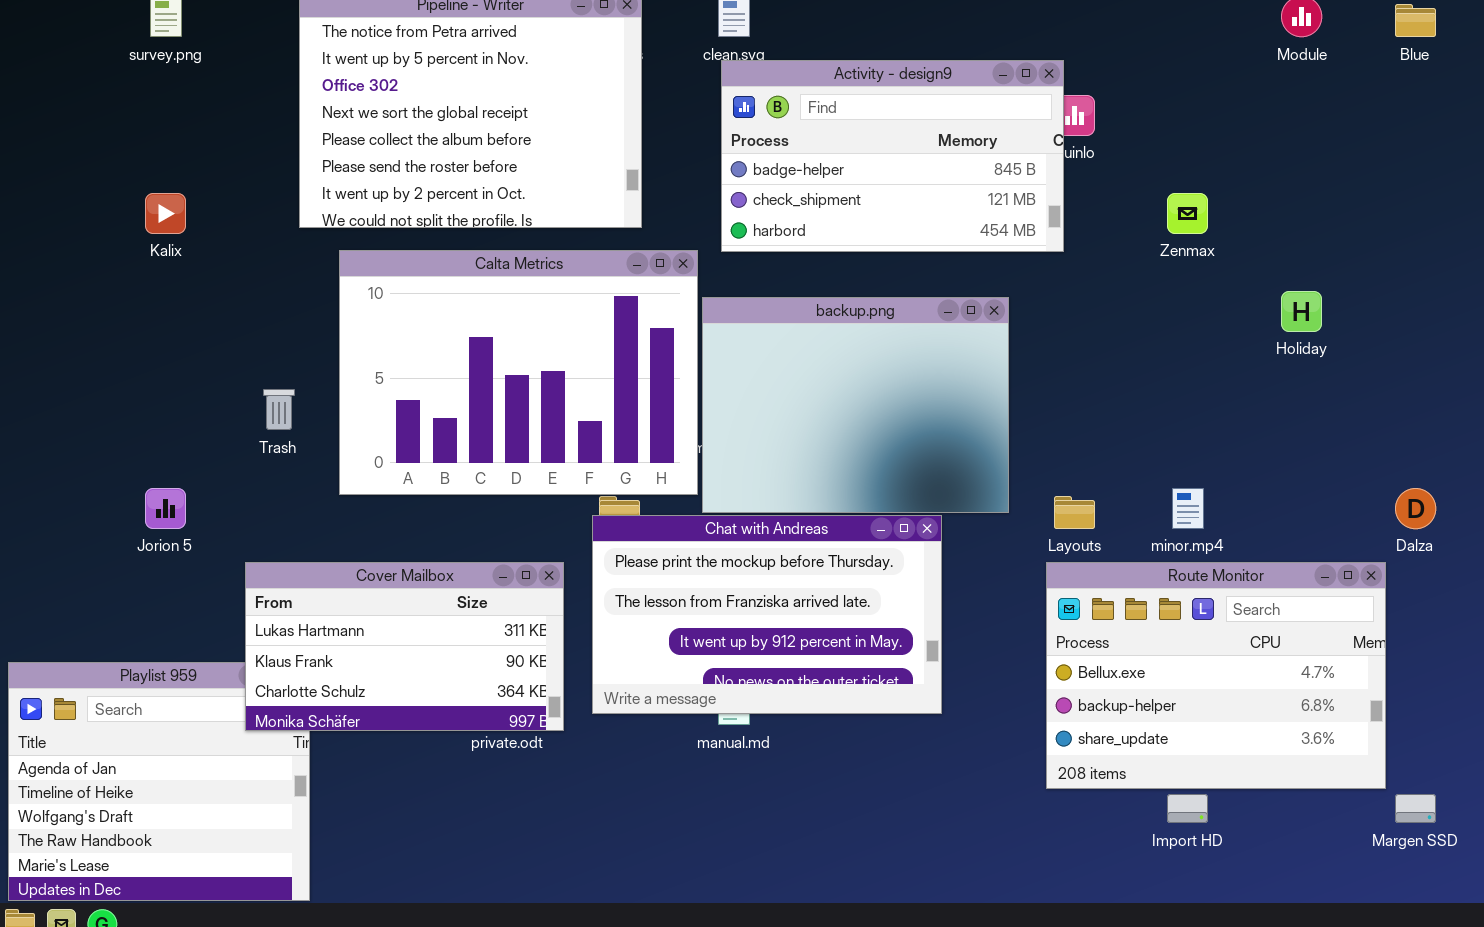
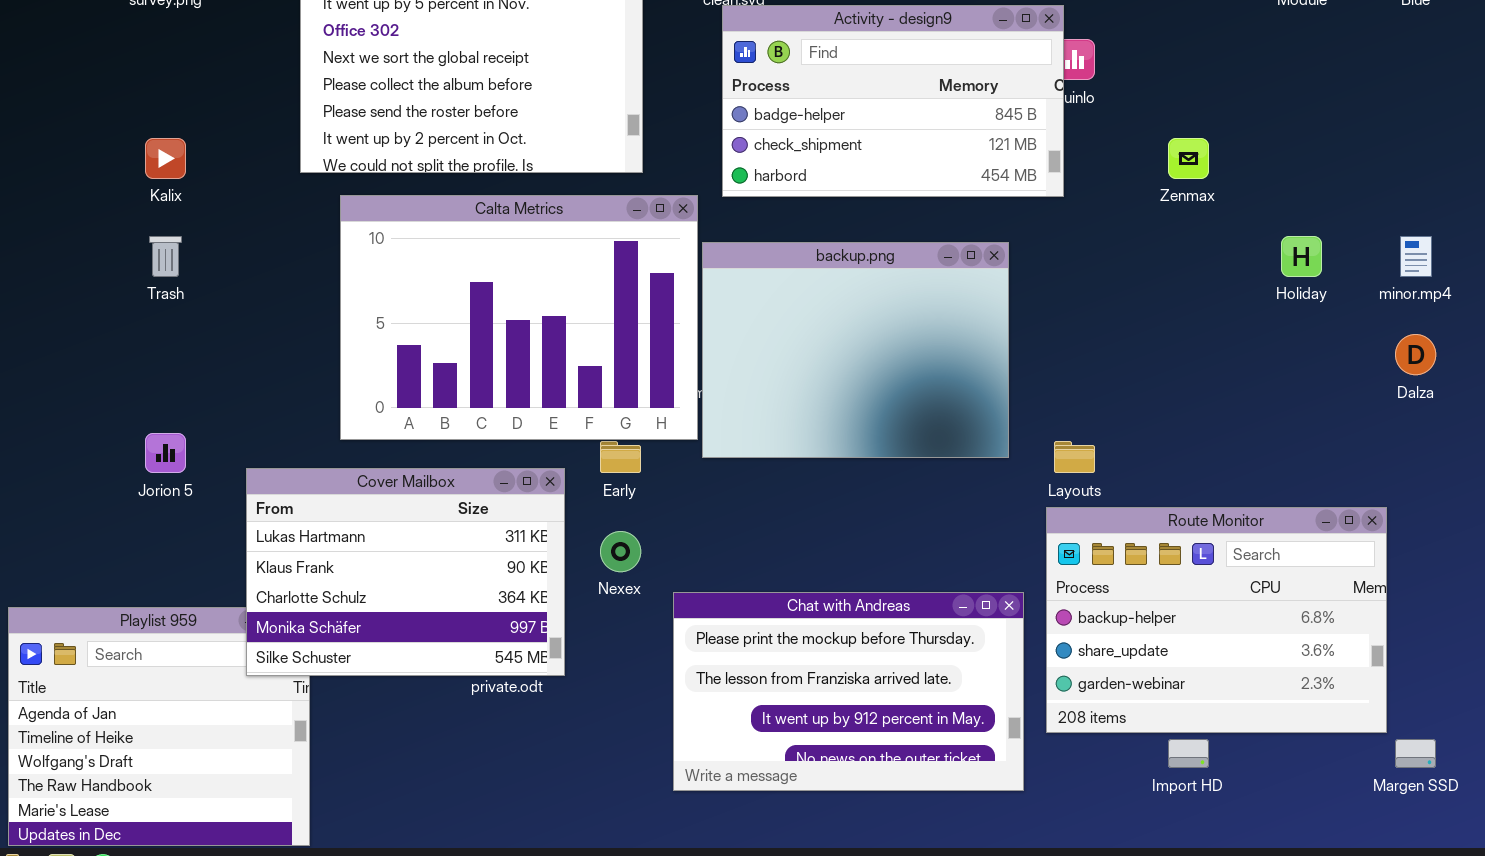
Trash: [263,389,295,430] -> [149,236,182,277], moved
minor.mp4: [1172,488,1204,529] -> [1400,236,1432,277], moved
Dalza: [1395,488,1436,529] -> [1395,334,1436,375], moved
Chat with Andreas: [592,515,942,714] -> [673,592,1024,791], moved
Cover Mailbox: [245,562,564,731] -> [246,468,565,676], resized
Route Monitor: [1046,562,1386,789] -> [1046,507,1387,733], scrolled down 1 row

